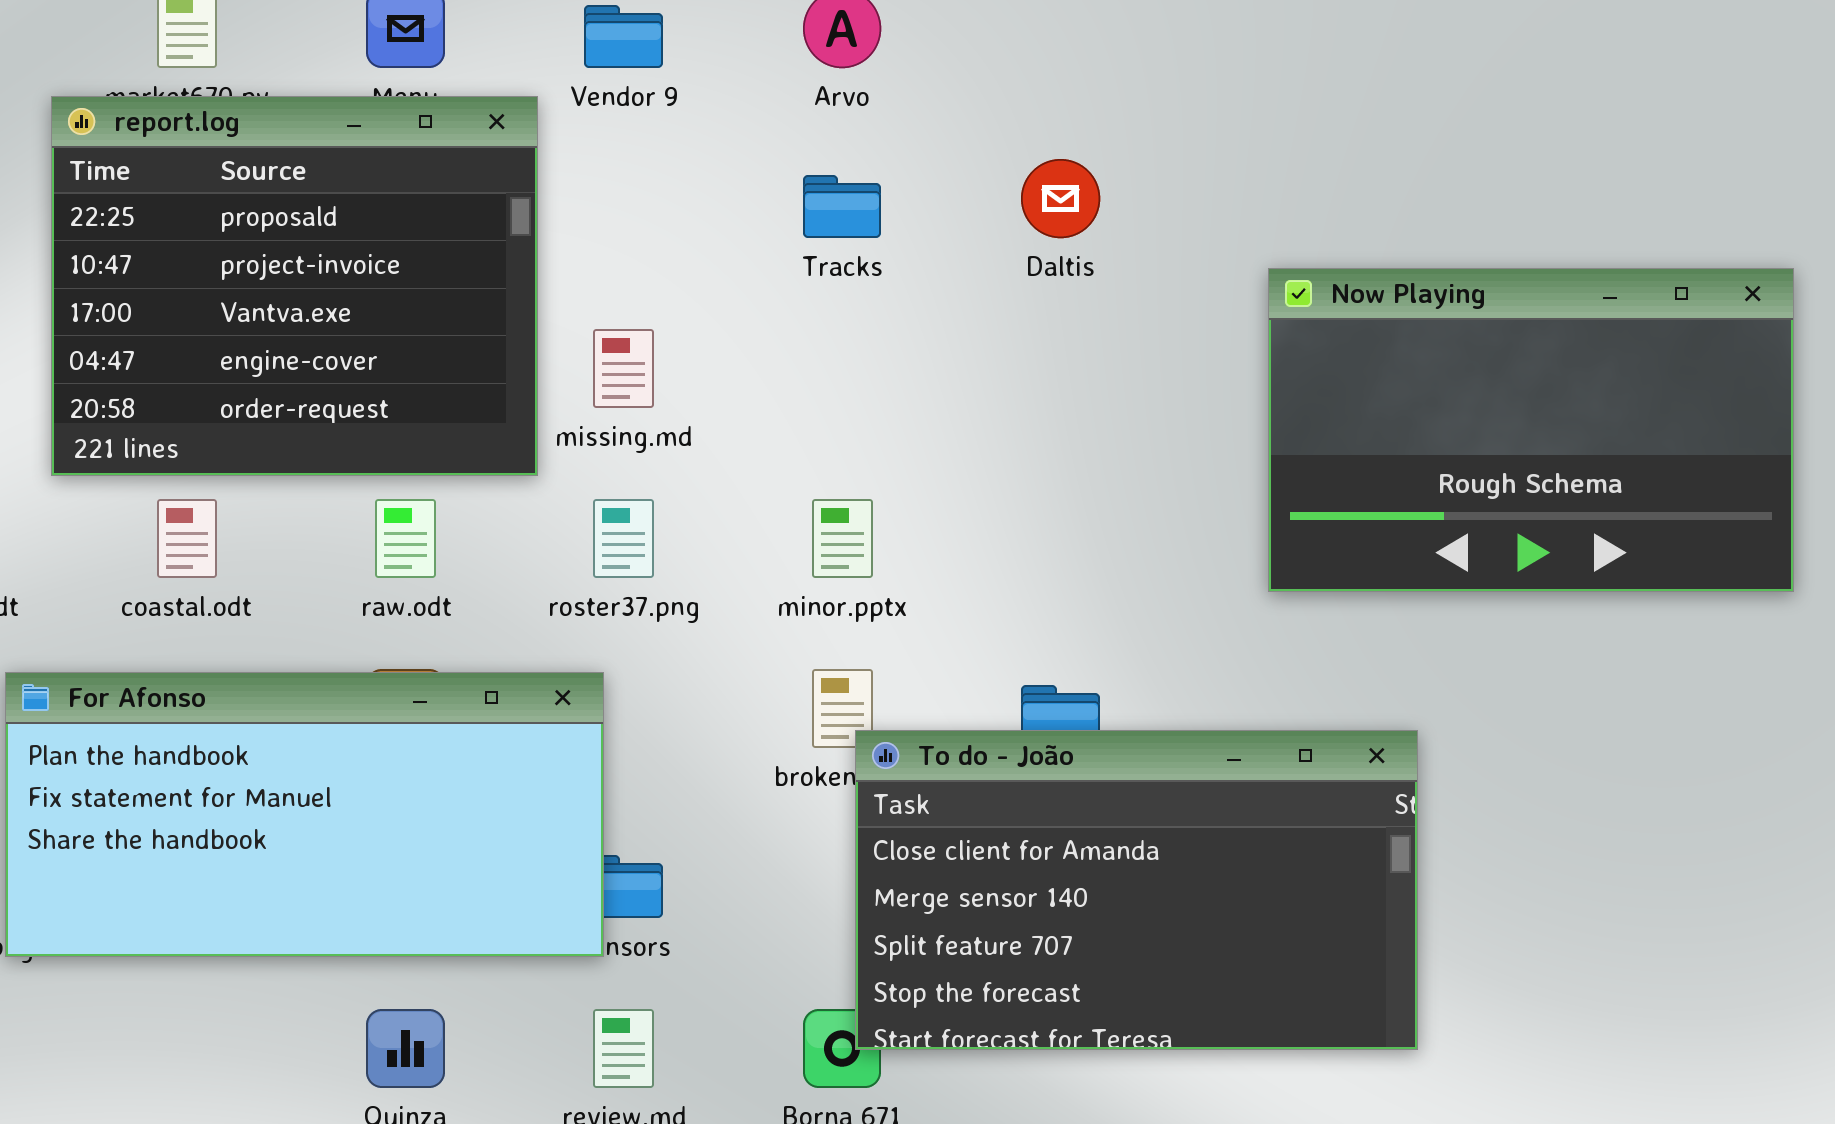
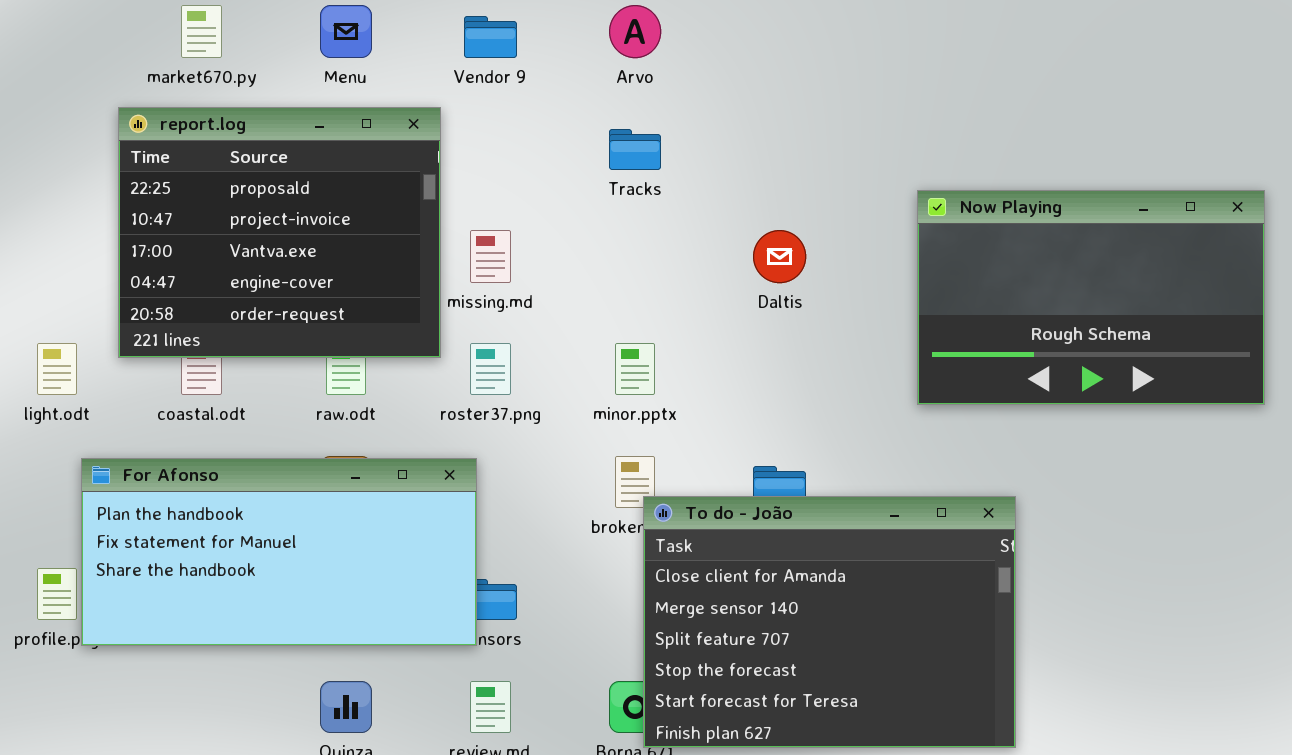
report.log: [51,96,538,476] -> [118,107,441,358], moved
Daltis: [1021,159,1100,238] -> [753,230,806,283], moved
To do - João: [855,730,1418,1050] -> [643,496,1016,748], resized

